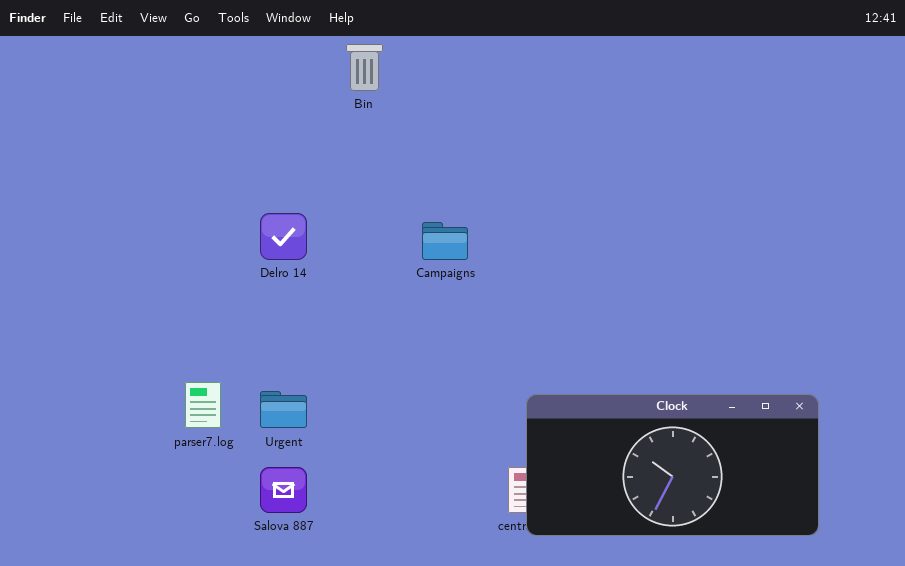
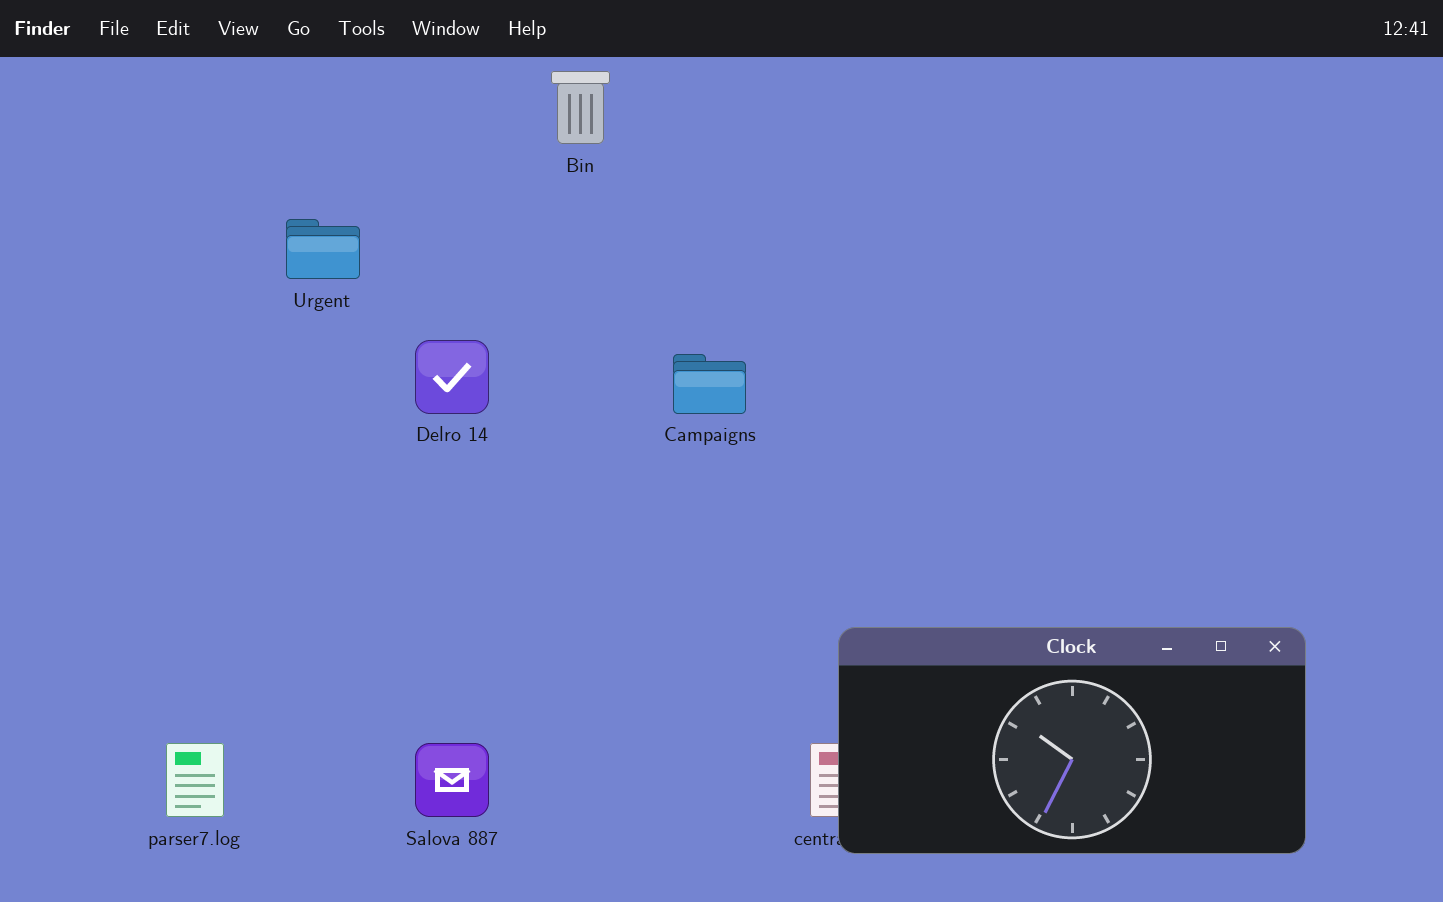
parser7.log: [185,382,221,428] -> [166,743,224,817], moved
Urgent: [260,391,307,428] -> [286,219,360,279], moved

